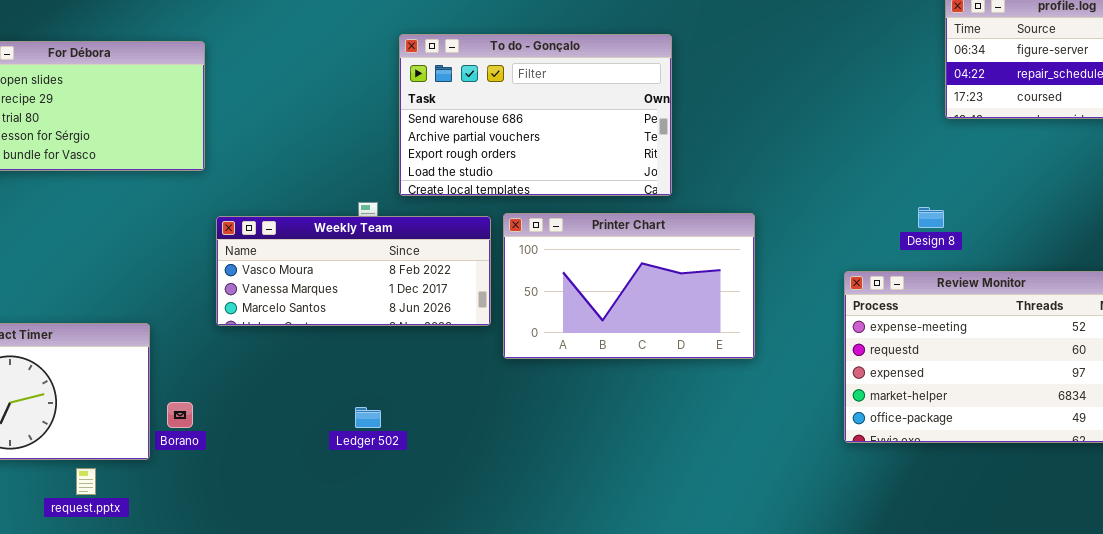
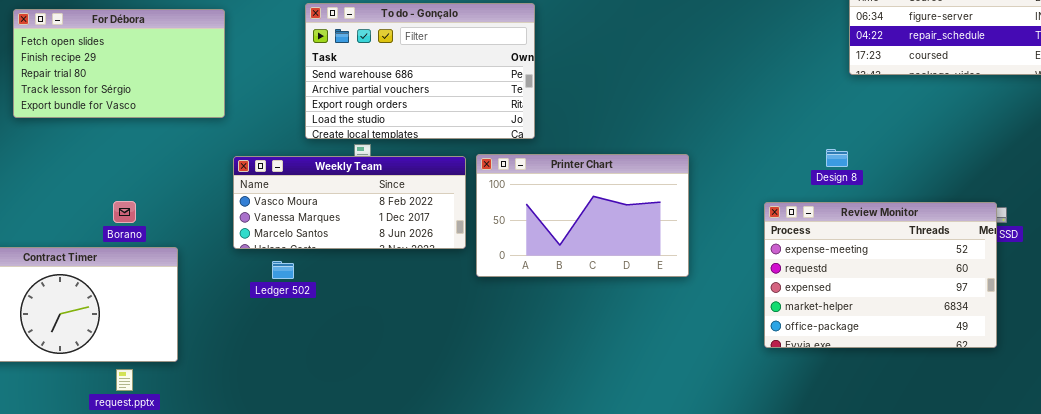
To do - Gonçalo: [399,34,672,196] -> [305,3,535,139], moved
Borano: [167,402,193,428] -> [113,201,136,223], moved
Ledger 502: [355,407,381,428] -> [272,261,294,279], moved

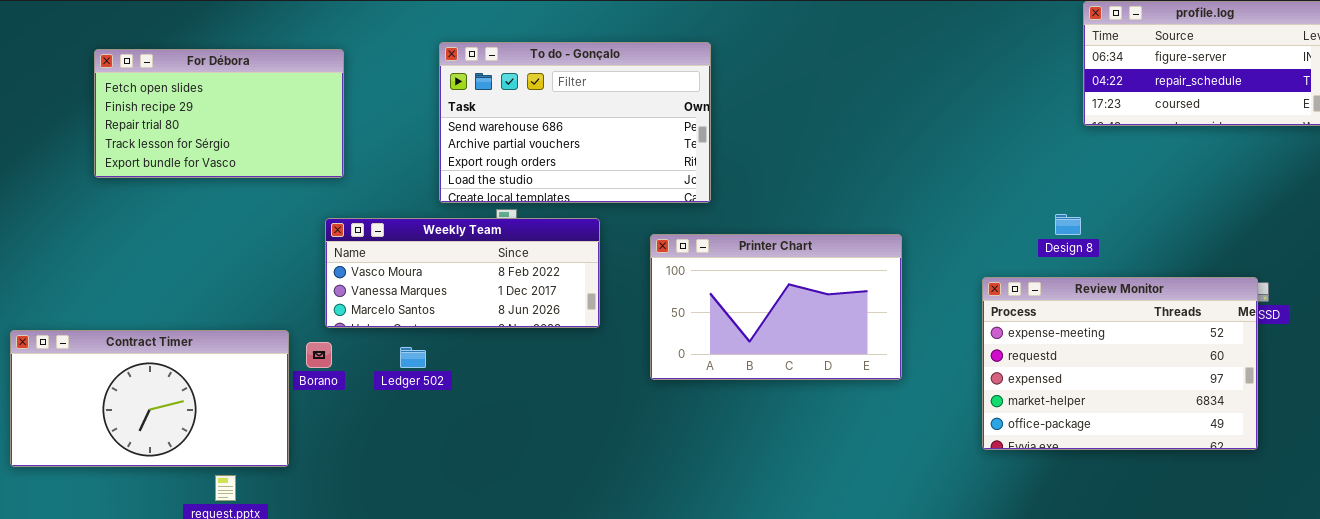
Printer Chart: [476,154,689,277] -> [650,234,902,380], moved
Weekly Team: [233,156,466,249] -> [325,218,600,328], moved
Borano: [113,201,136,223] -> [306,342,332,368], moved

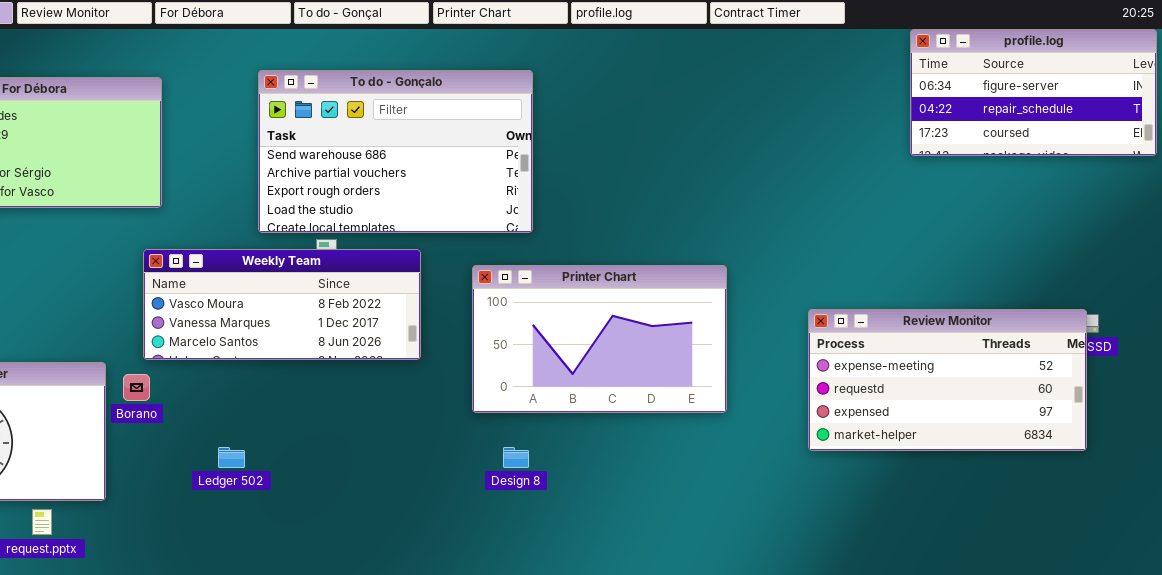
Design 8: [1055,214,1081,235] -> [503,447,529,468], moved
Review Monitor: [982,277,1258,450] -> [808,309,1087,451], resized
Ledger 502: [400,347,426,368] -> [218,447,245,468], moved

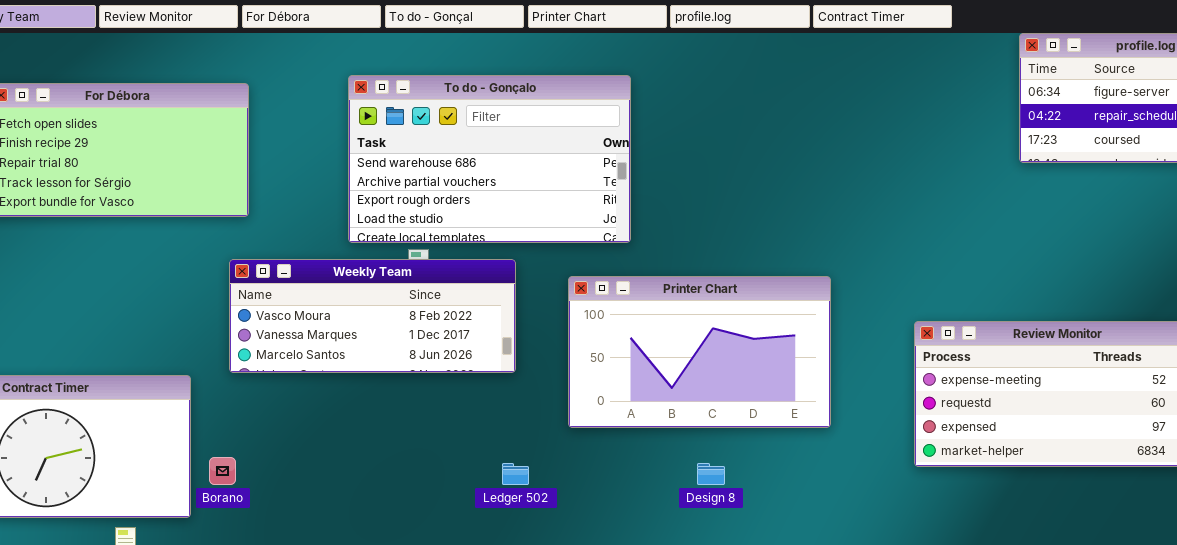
Borano: [123,374,150,401] -> [209,457,236,485], moved
Ledger 502: [218,447,245,468] -> [502,463,529,485], moved
Design 8: [503,447,529,468] -> [697,463,725,485], moved

